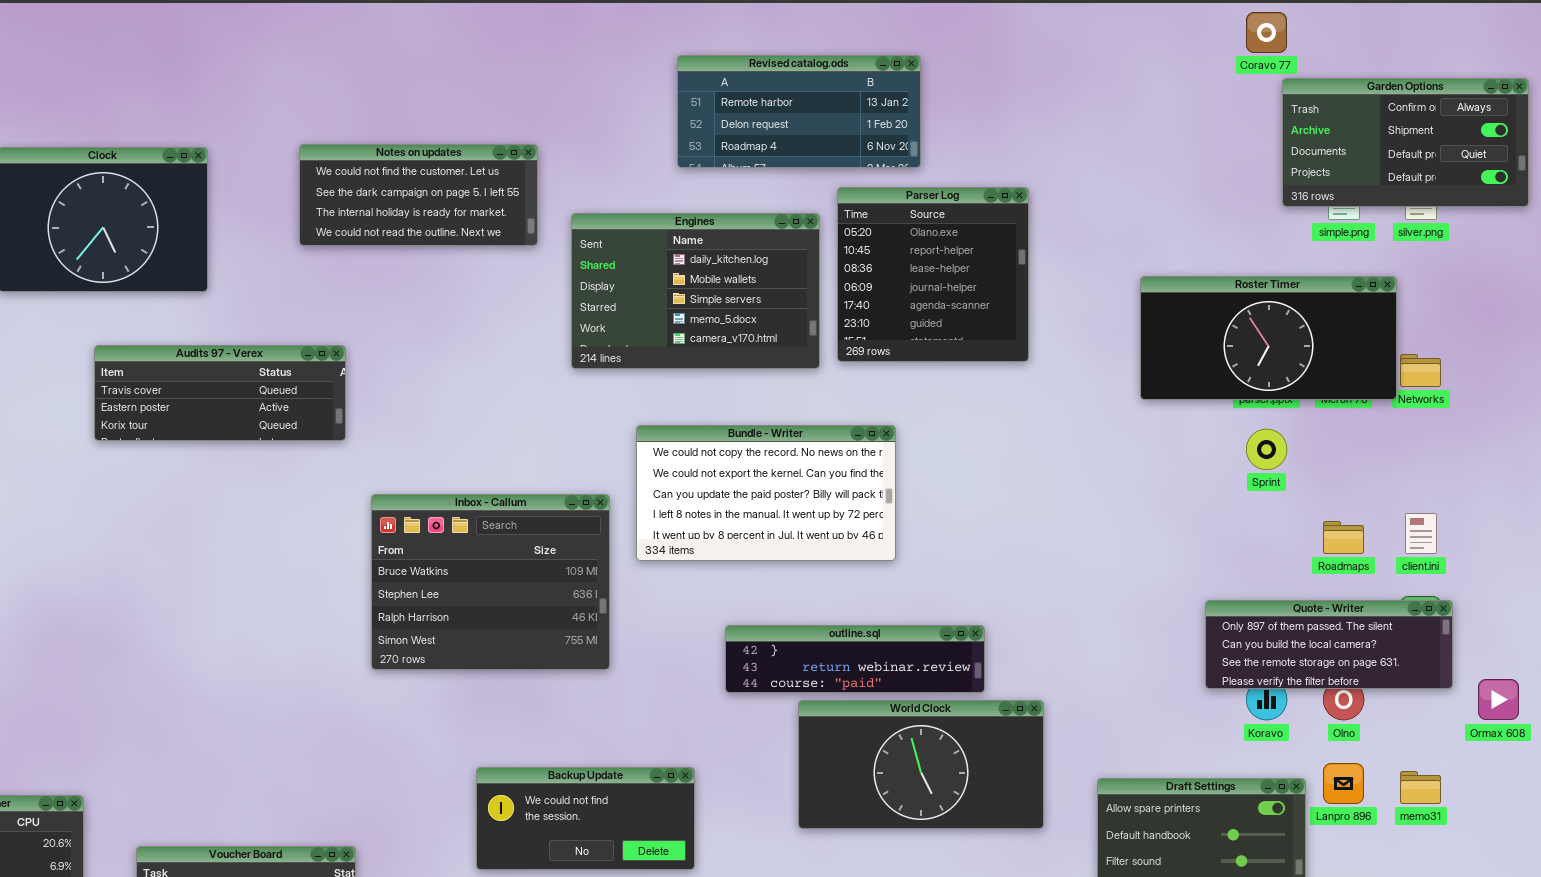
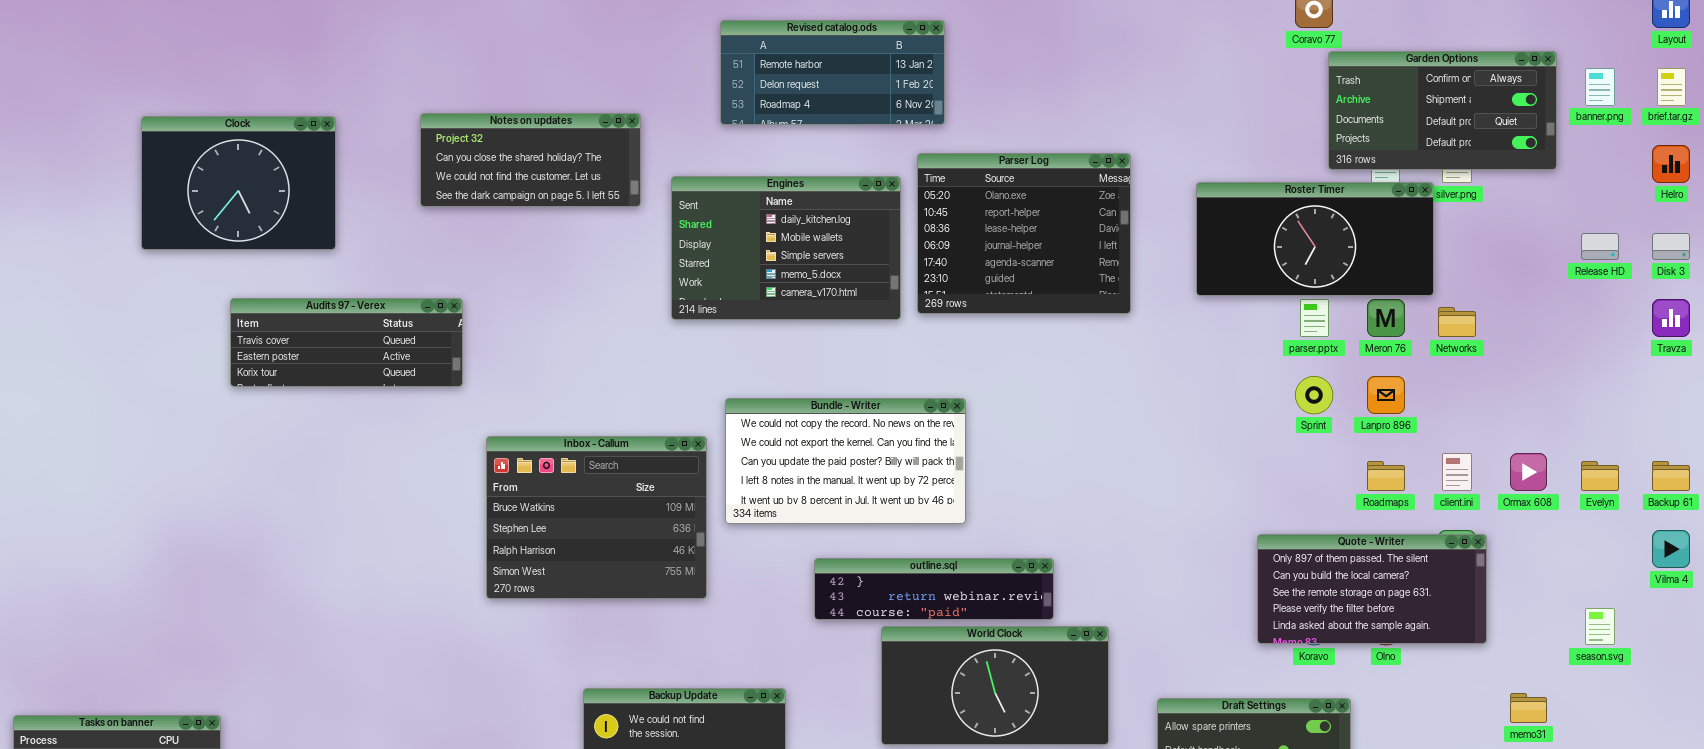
Revised catalog.ods: [677,55,921,168] -> [720,20,945,125], moved
Notes on updates: [299,144,538,246] -> [420,113,641,207], scrolled up 2 rows
Parser Log: [837,187,1029,362] -> [917,153,1131,314], resized
Roster Timer: [1140,276,1397,400] -> [1196,182,1434,296], moved
Bundle - Writer: [636,425,896,561] -> [725,398,966,524], moved
Quote - Writer: [1205,600,1453,689] -> [1257,534,1487,644], resized
Ormax 608: [1478,679,1519,720] -> [1510,453,1547,491], moved
Lanpro 896: [1323,763,1364,804] -> [1367,376,1405,414], moved
memo31: [1400,771,1441,804] -> [1510,693,1547,723], moved

